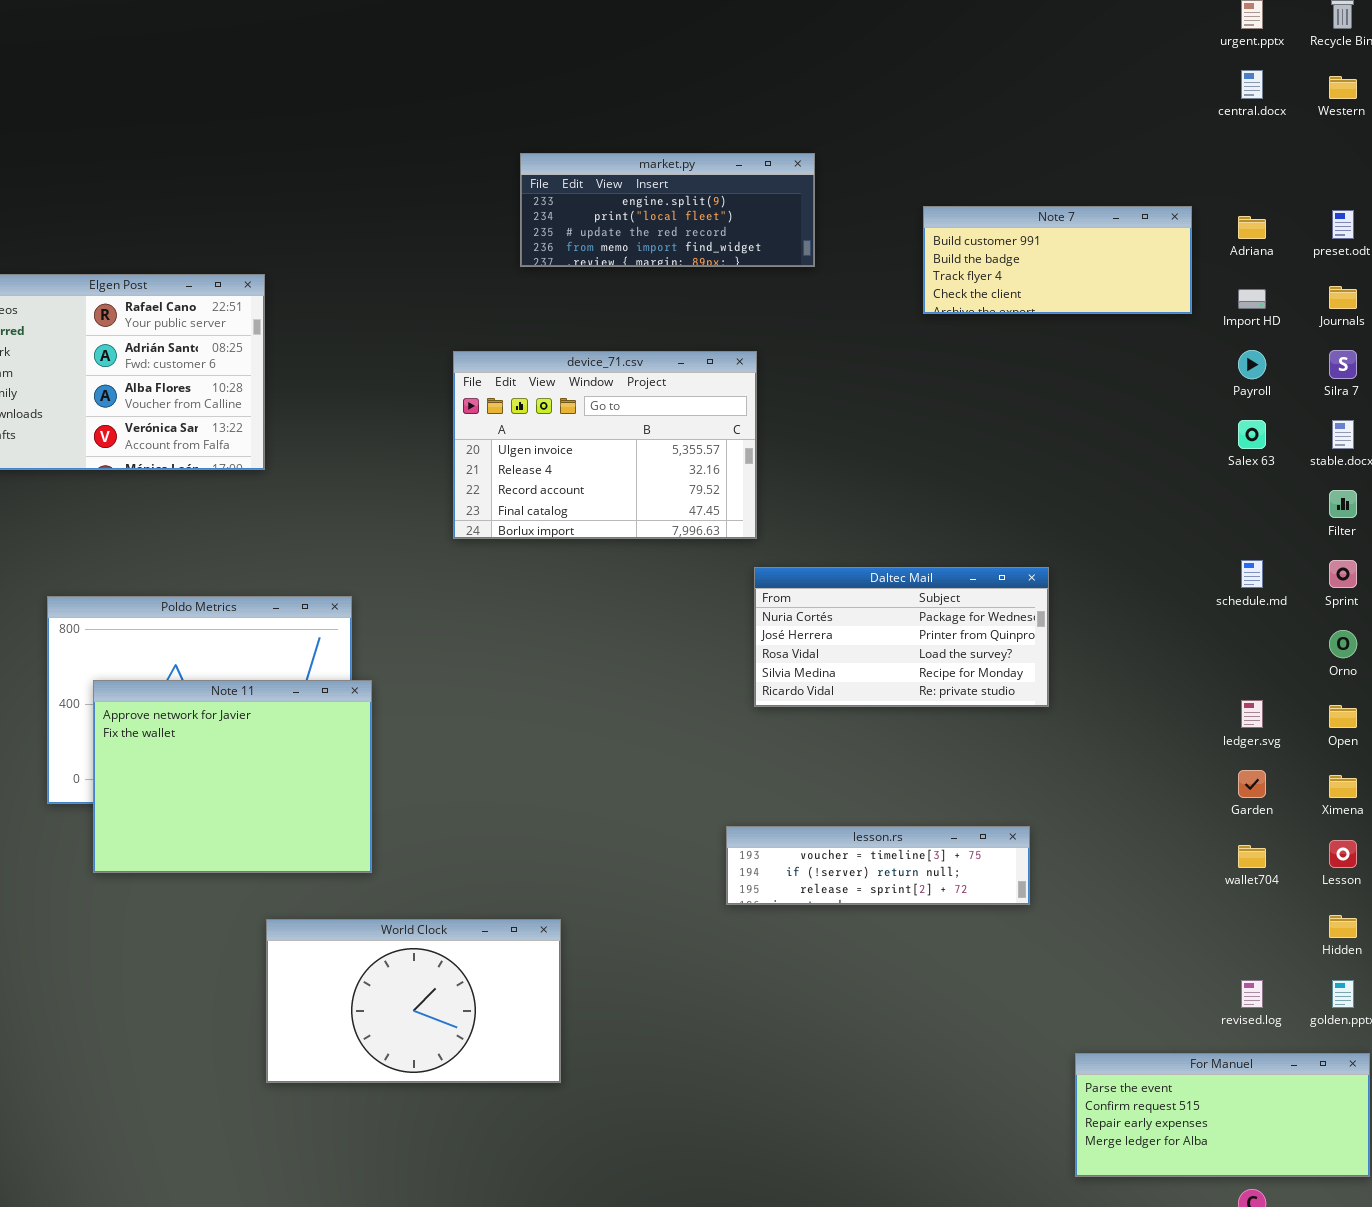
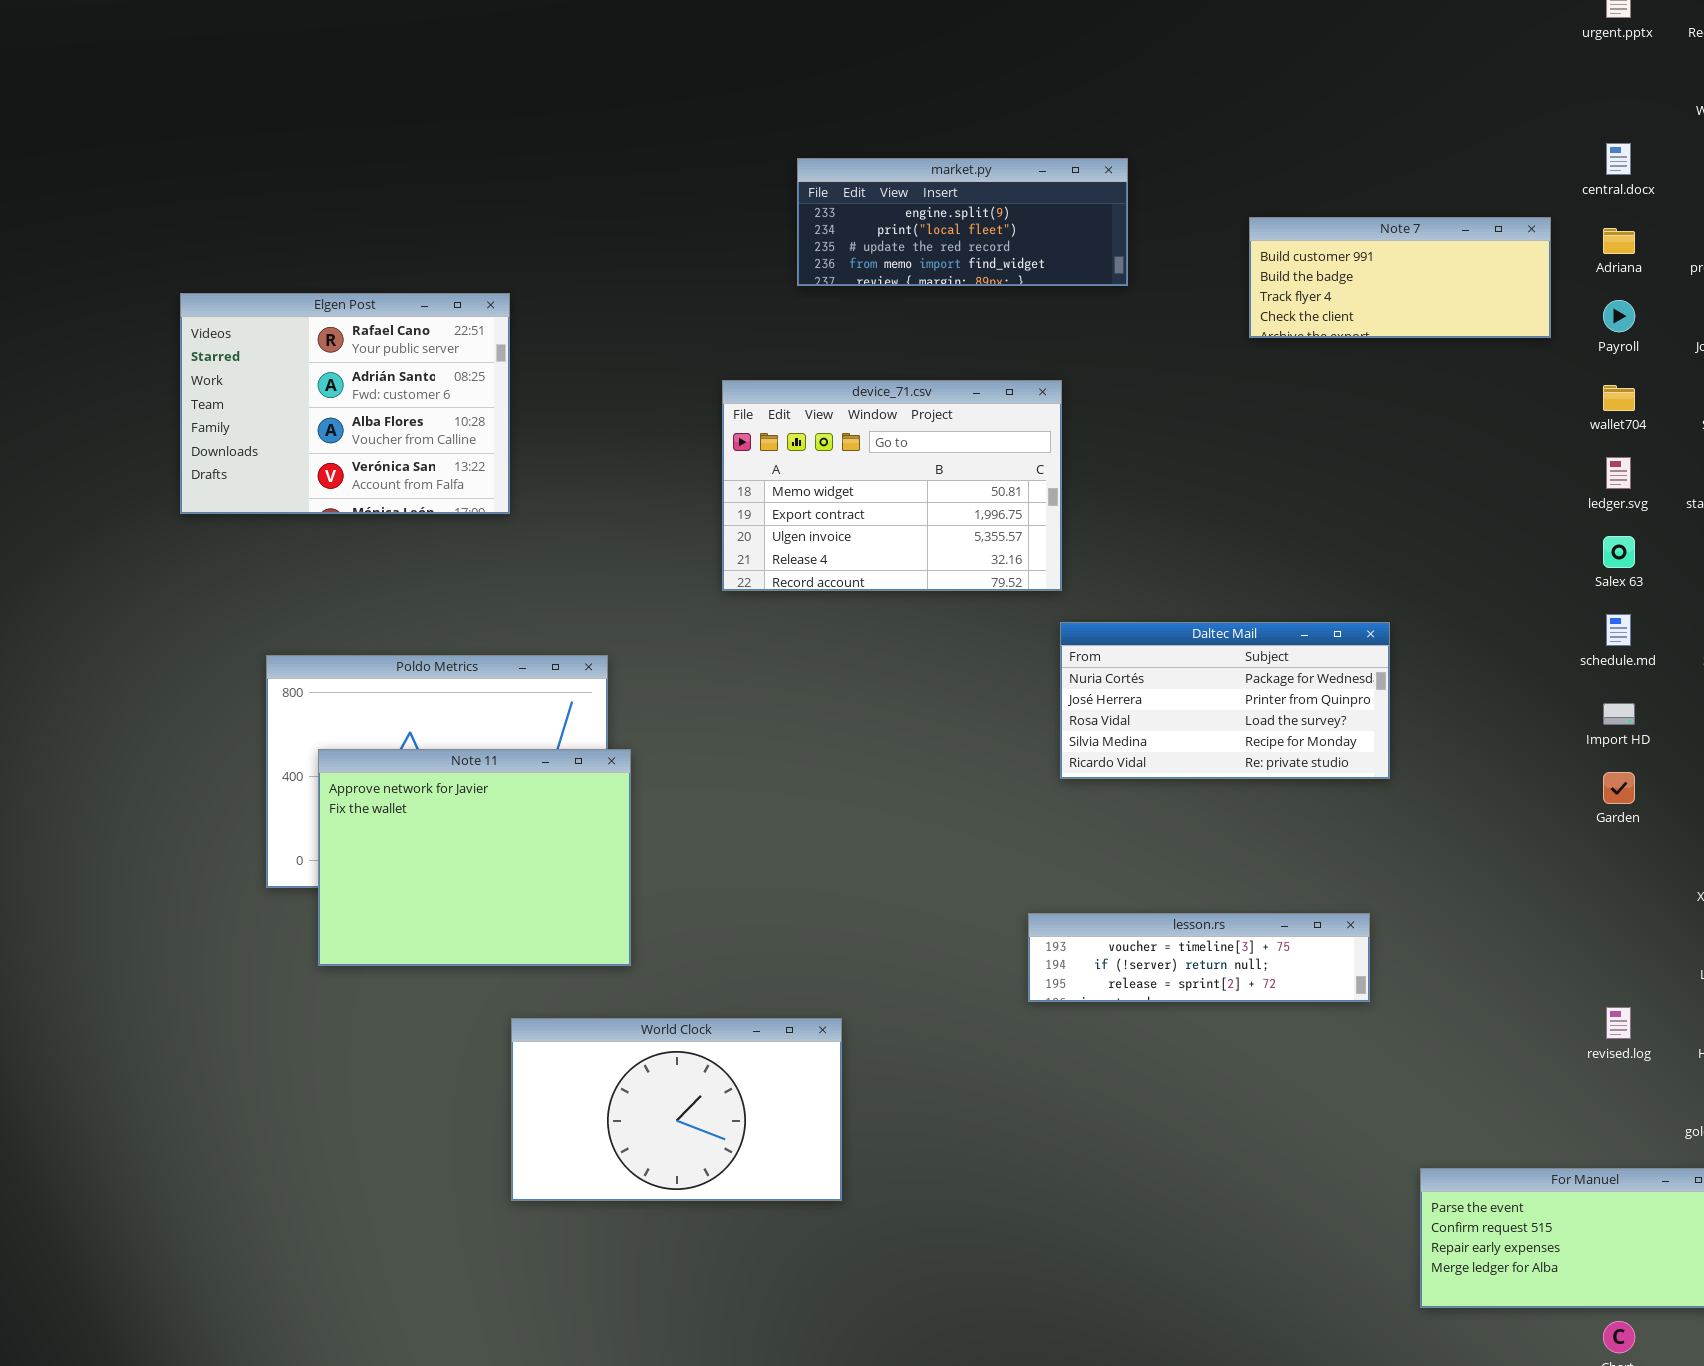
central.docx: [1241,70,1263,99] -> [1606,143,1631,175], moved
Import HD: [1238,289,1266,309] -> [1603,703,1635,725], moved
Payroll: [1238,350,1266,379] -> [1603,300,1635,332], moved
device_71.csv: [453,351,757,539] -> [722,380,1062,591], scrolled up 2 rows
Salex 63: [1238,420,1266,449] -> [1603,536,1635,568], moved
ledger.svg: [1241,700,1263,728] -> [1606,457,1631,489], moved
Garden: [1238,770,1266,798] -> [1603,772,1635,804], moved
wallet704: [1238,845,1266,868] -> [1603,385,1635,411], moved
revised.log: [1241,980,1263,1008] -> [1606,1007,1631,1039], moved

